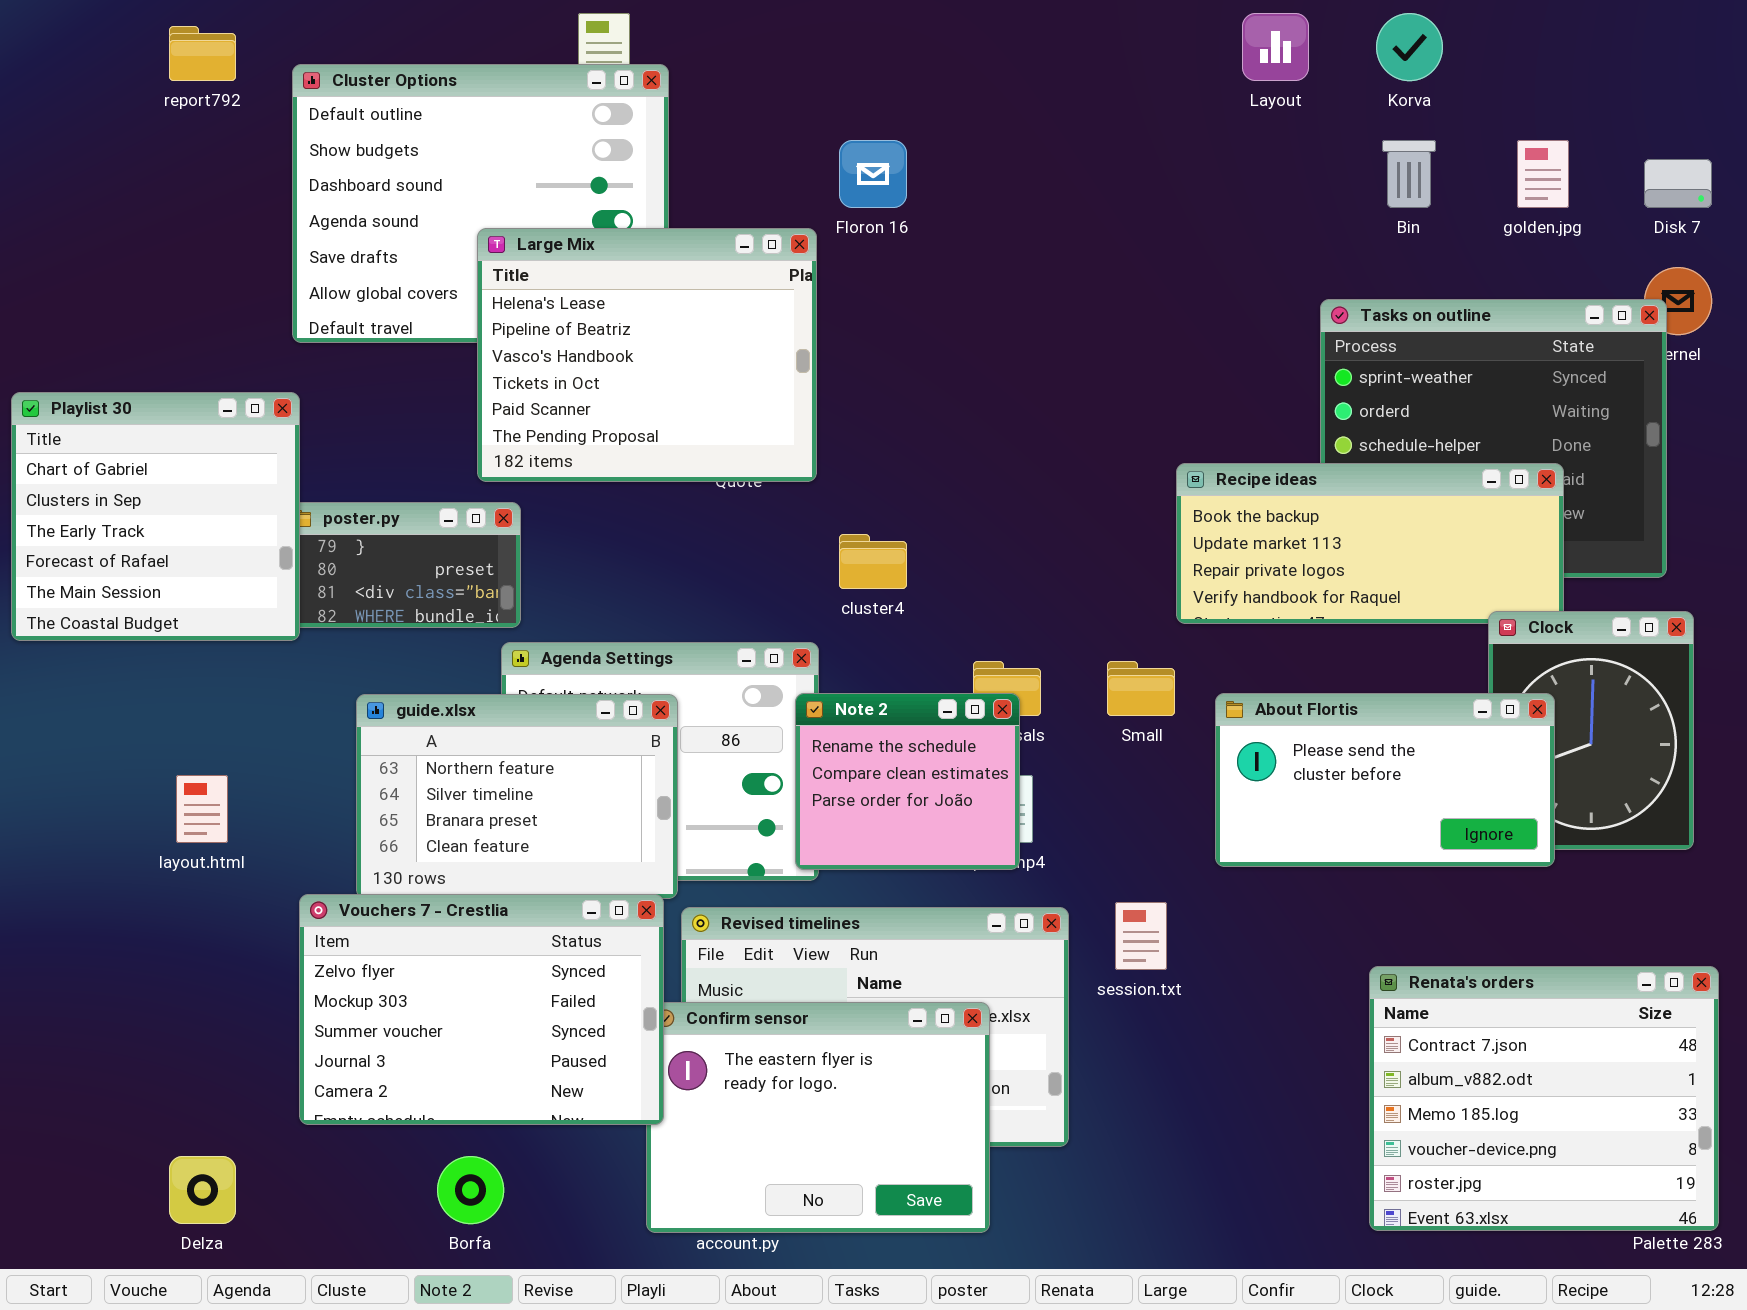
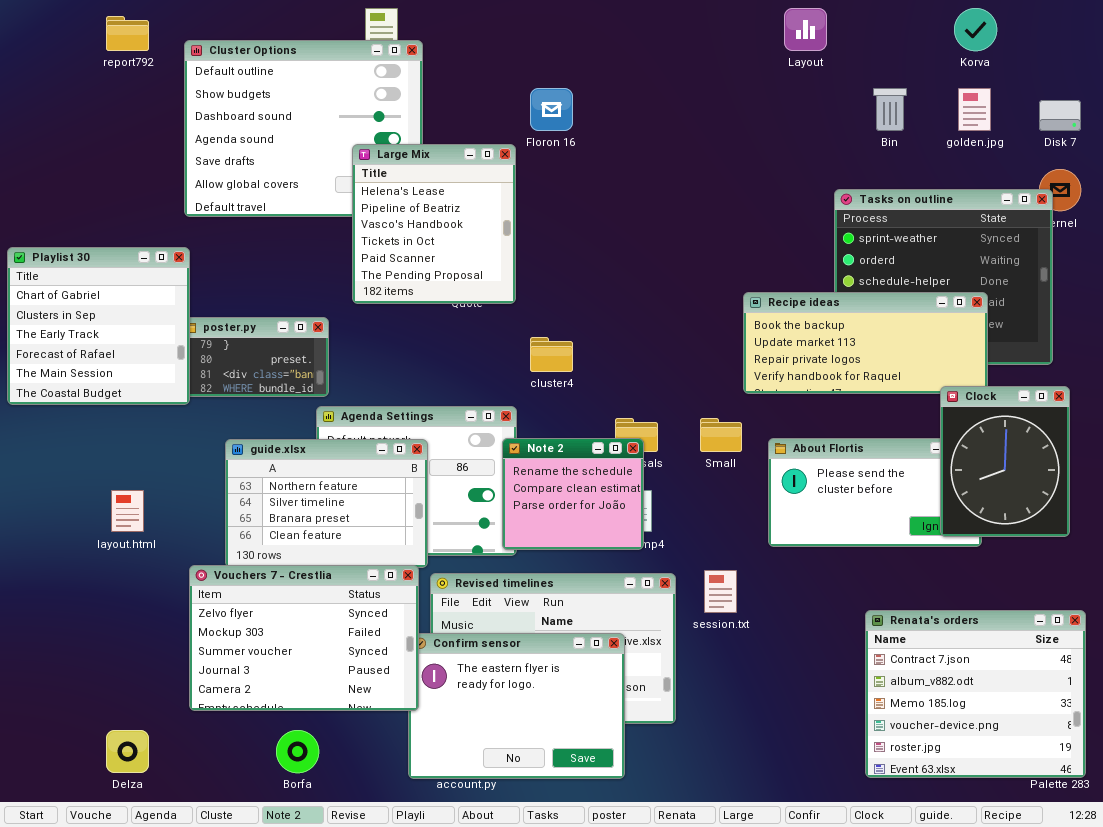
Korva: [1376,13,1443,81] -> [954,8,997,51], moved
Large Mix: [477,228,817,482] -> [352,144,516,304], resized
Clock: [1488,611,1694,850] -> [940,386,1070,537], raised

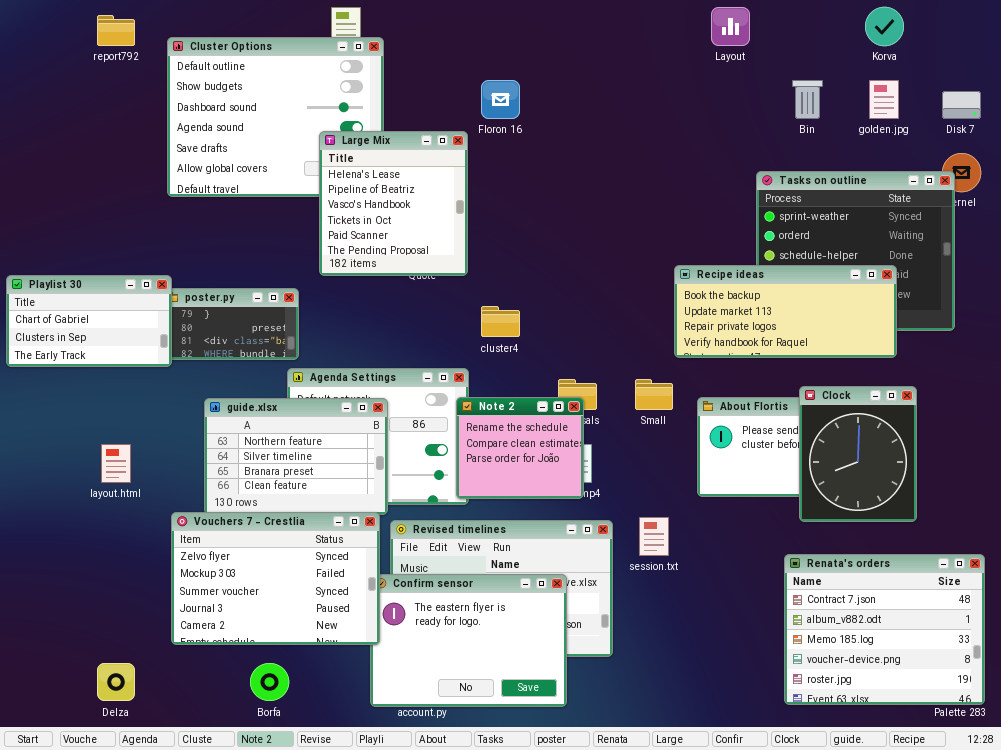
Playlist 30: [7,247,190,405] -> [6,275,172,367], resized
Clock: [940,386,1070,537] -> [799,386,917,522], moved

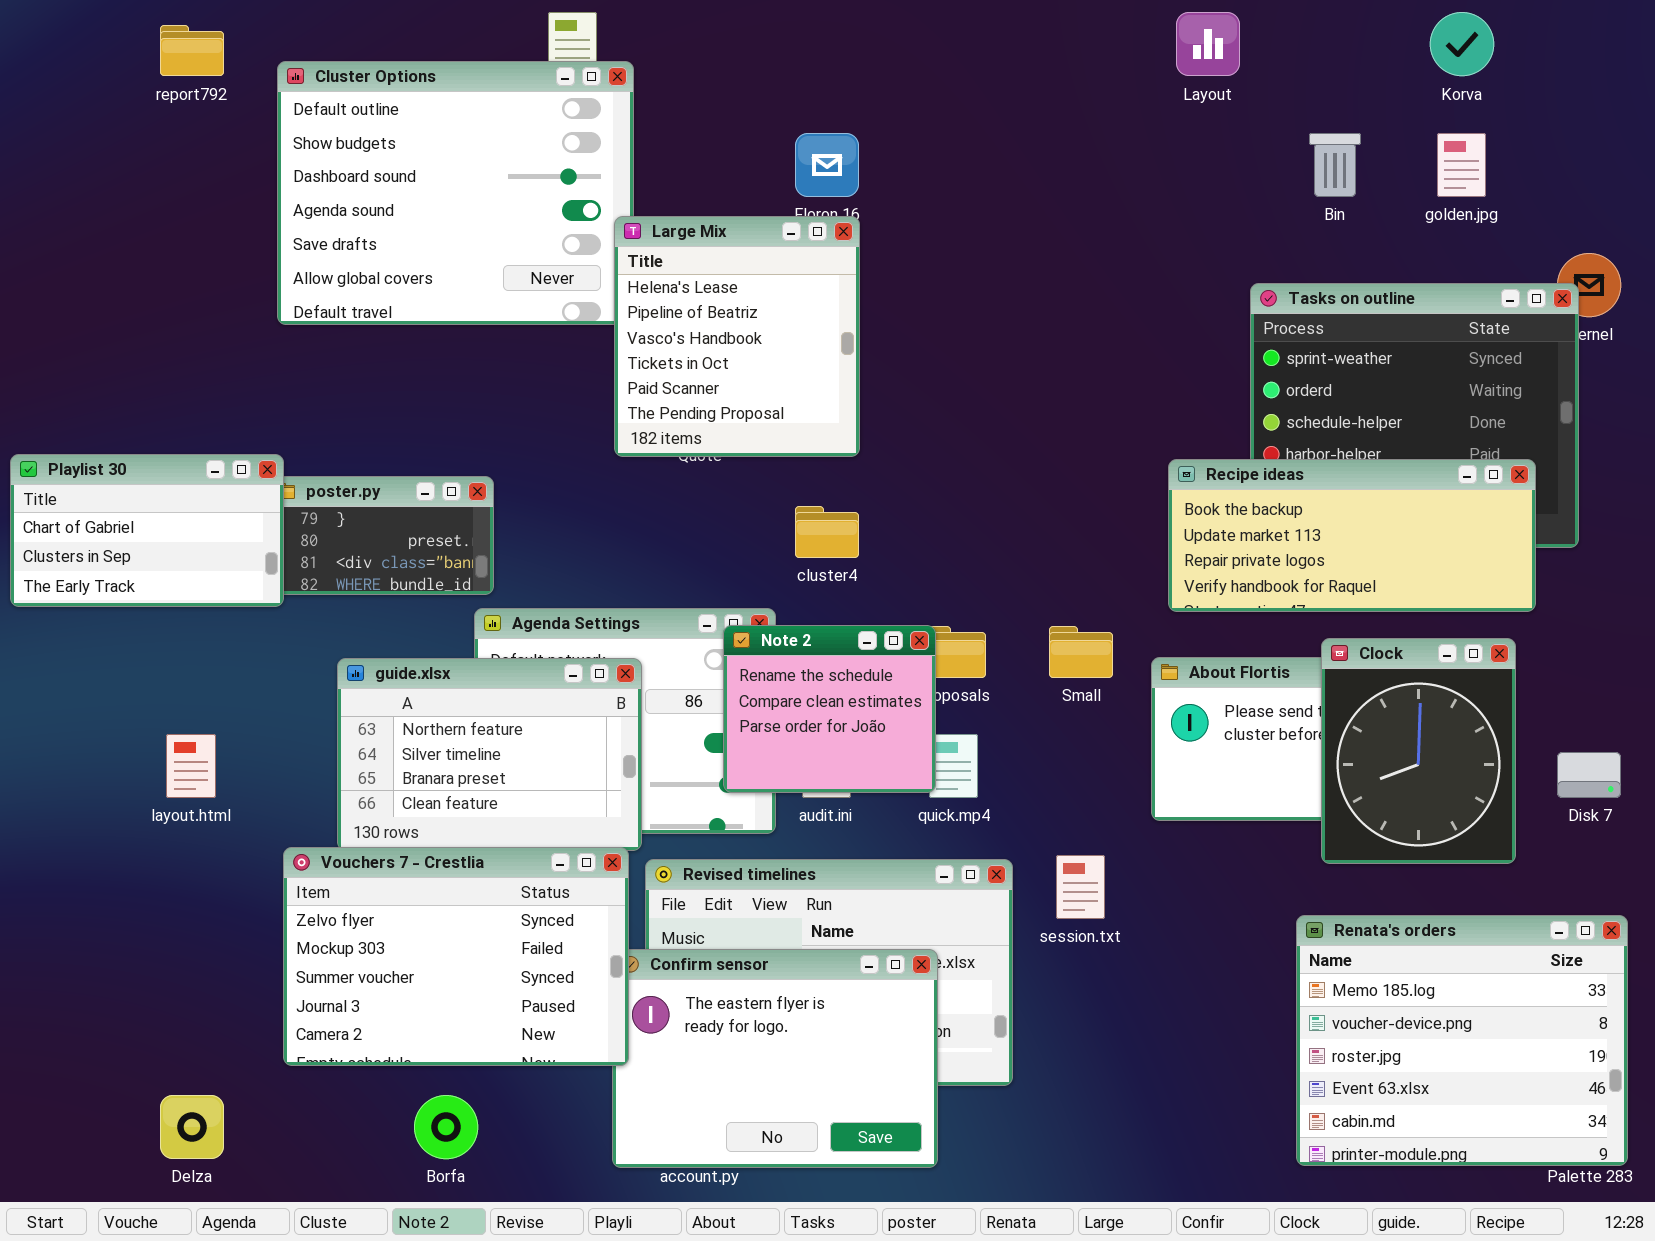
Disk 7: [942,91,981,119] -> [1557,752,1621,798], moved
Large Mix: [319,131,468,276] -> [614,216,860,457], moved
Recipe ideas: [674,265,897,358] -> [1168,459,1536,612], moved
Note 2: [456,397,584,499] -> [723,625,936,793], moved
Renata's orders: [784,554,985,705] -> [1296,915,1628,1166], scrolled down 2 rows

